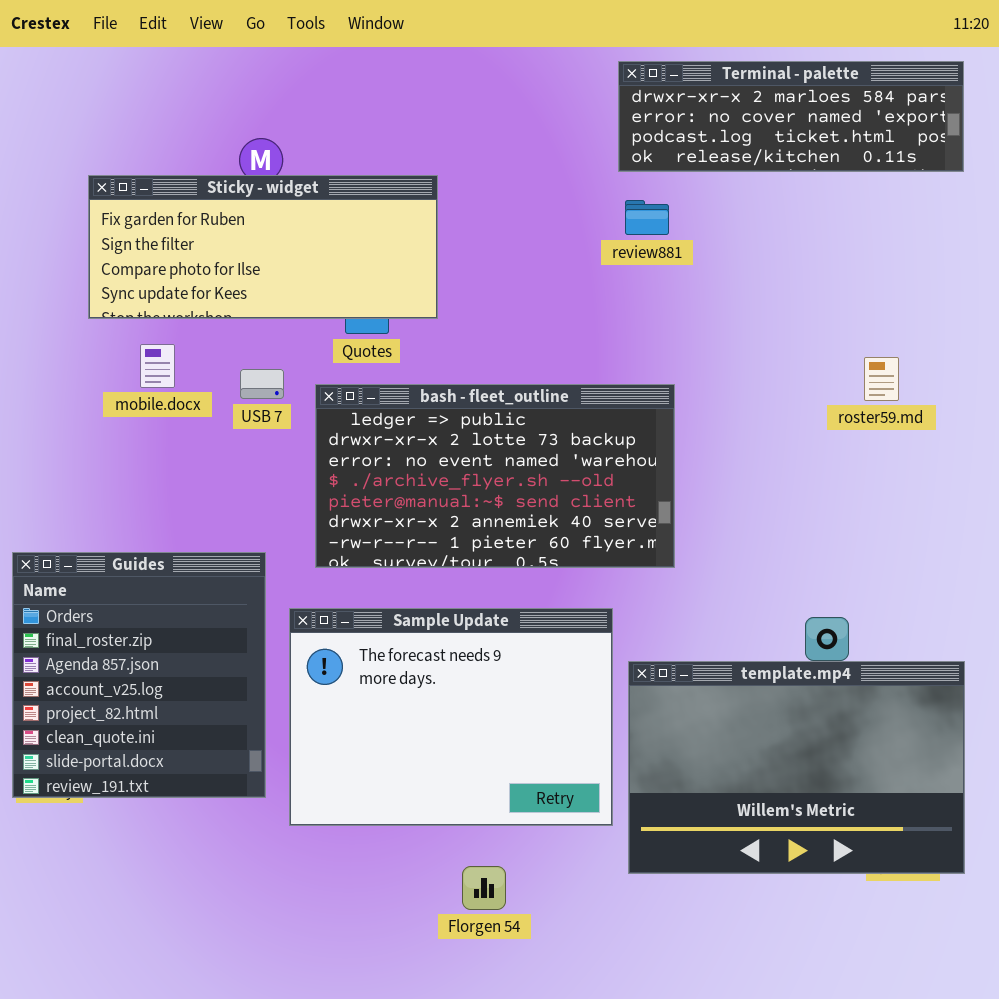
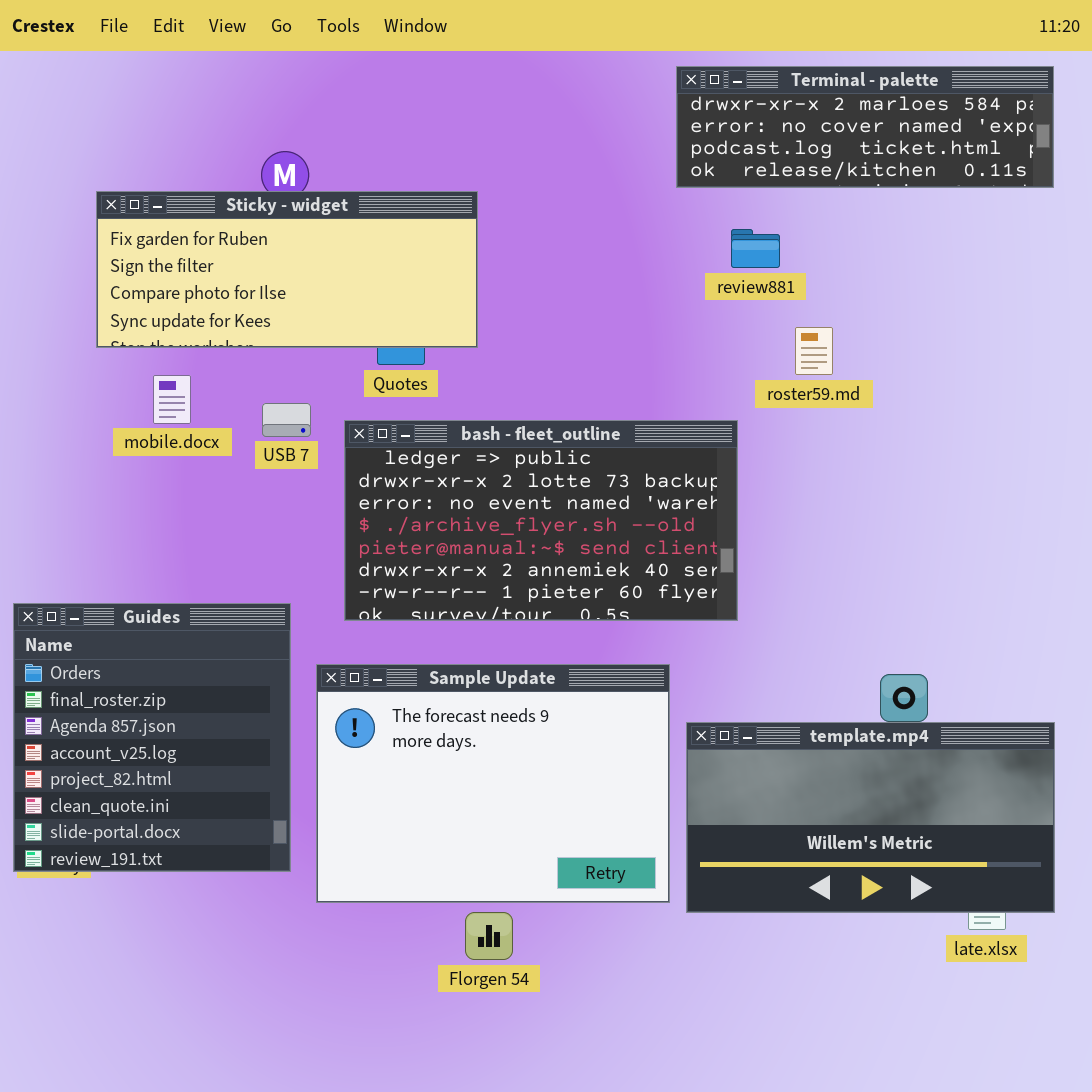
review881: [625,200,669,235] -> [731,229,780,268], moved
roster59.md: [864,357,899,401] -> [795,327,833,375], moved
template.mp4: [628,661,965,874] -> [686,722,1055,913], resized
Florgen 54: [462,866,506,910] -> [465,912,513,960], moved

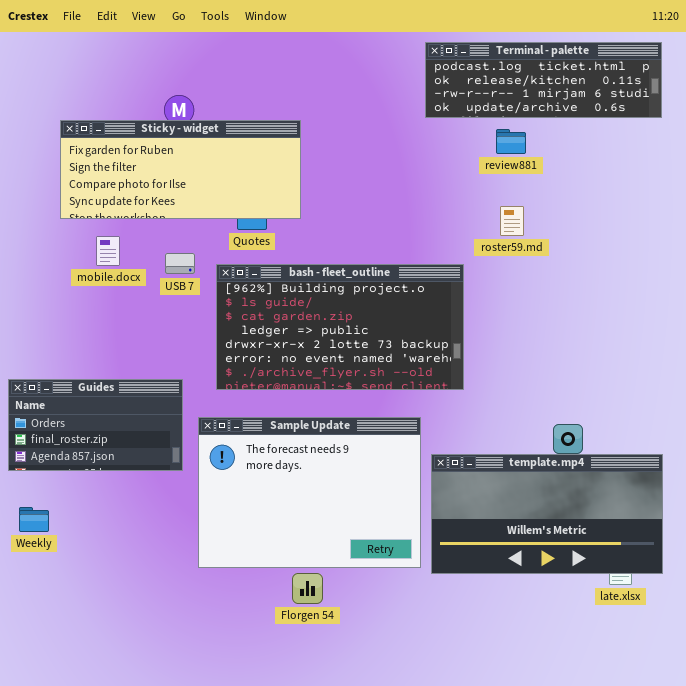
Terminal - palette: [676,66,1054,188] -> [425,42,662,118], scrolled down 2 rows
review881: [731,229,780,268] -> [496,129,526,154], moved
bash - fleet_outline: [344,420,738,621] -> [216,264,464,390], scrolled up 3 rows
Guides: [13,603,291,872] -> [8,379,183,471], resized

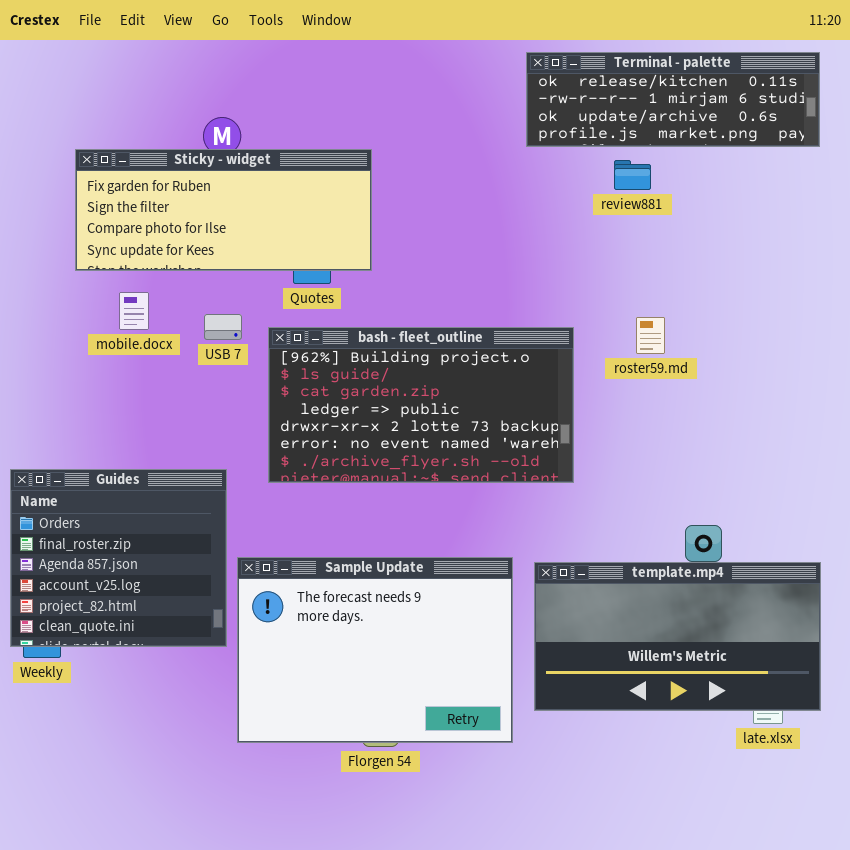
Terminal - palette: [425,42,662,118] -> [526,52,820,147], scrolled down 1 row
roster59.md: [500,206,524,236] -> [636,317,665,354], moved
Guides: [8,379,183,471] -> [10,469,227,647], resized
Sample Update: [198,417,421,568] -> [237,557,513,743], moved

